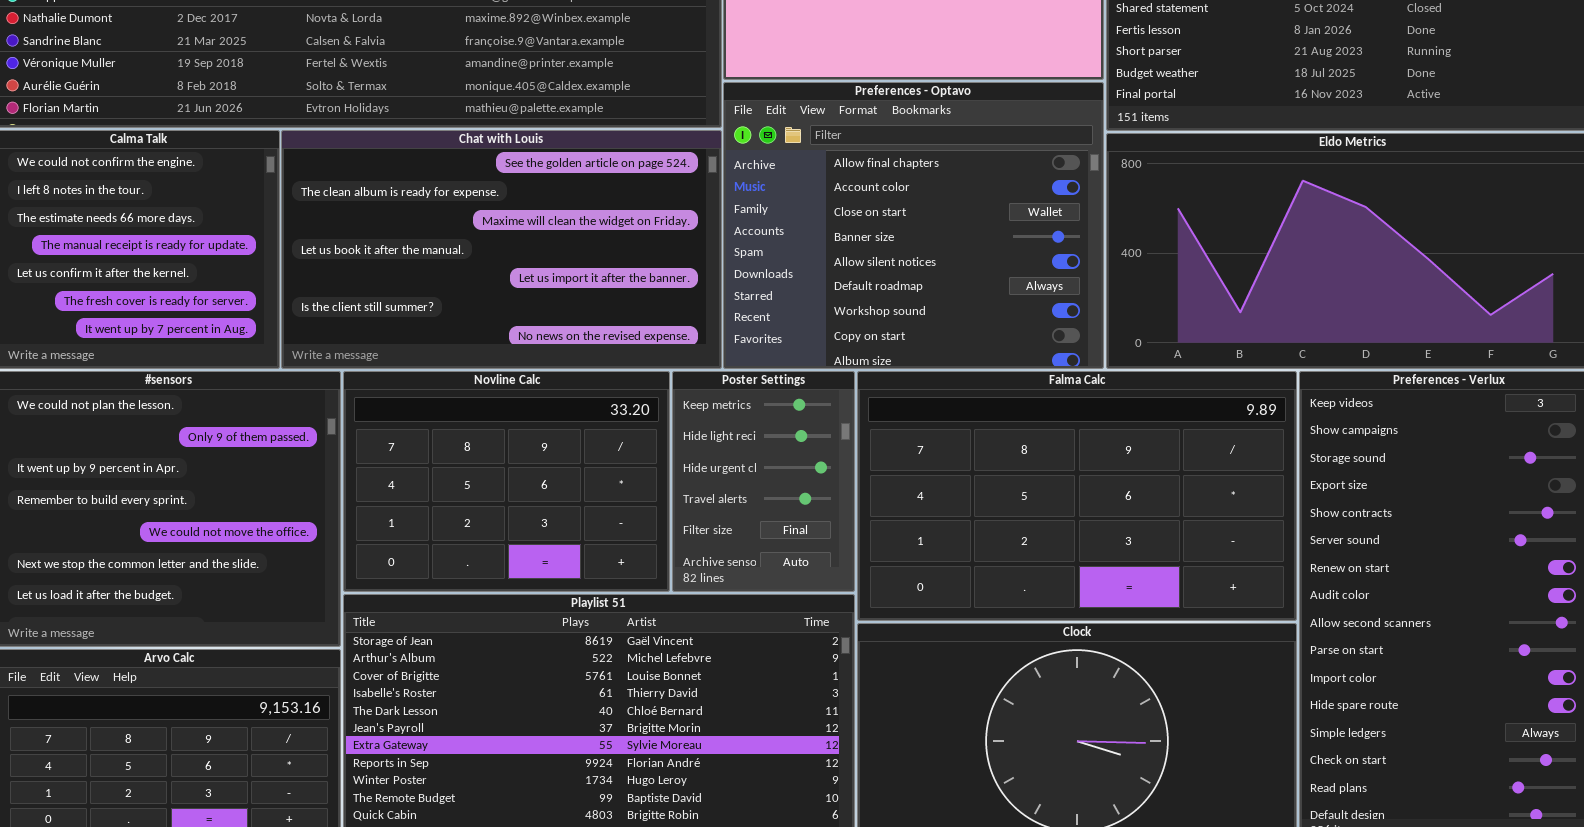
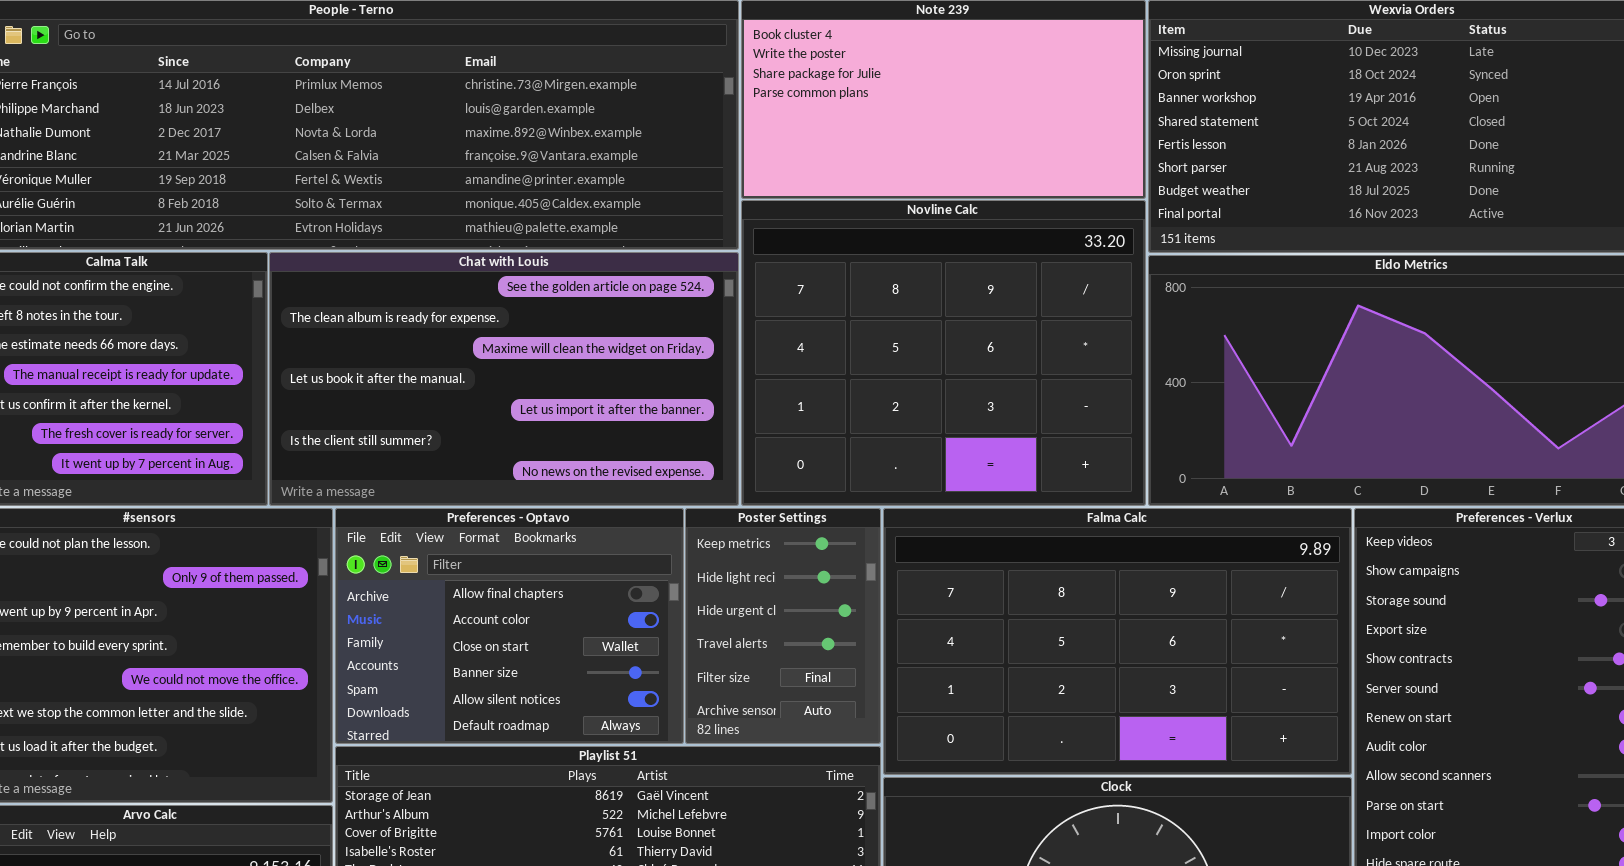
Preferences - Optavo: [723,82,1104,369] -> [335,508,684,744], moved, resized
Novline Calc: [343,371,670,592] -> [741,200,1146,506], moved, resized

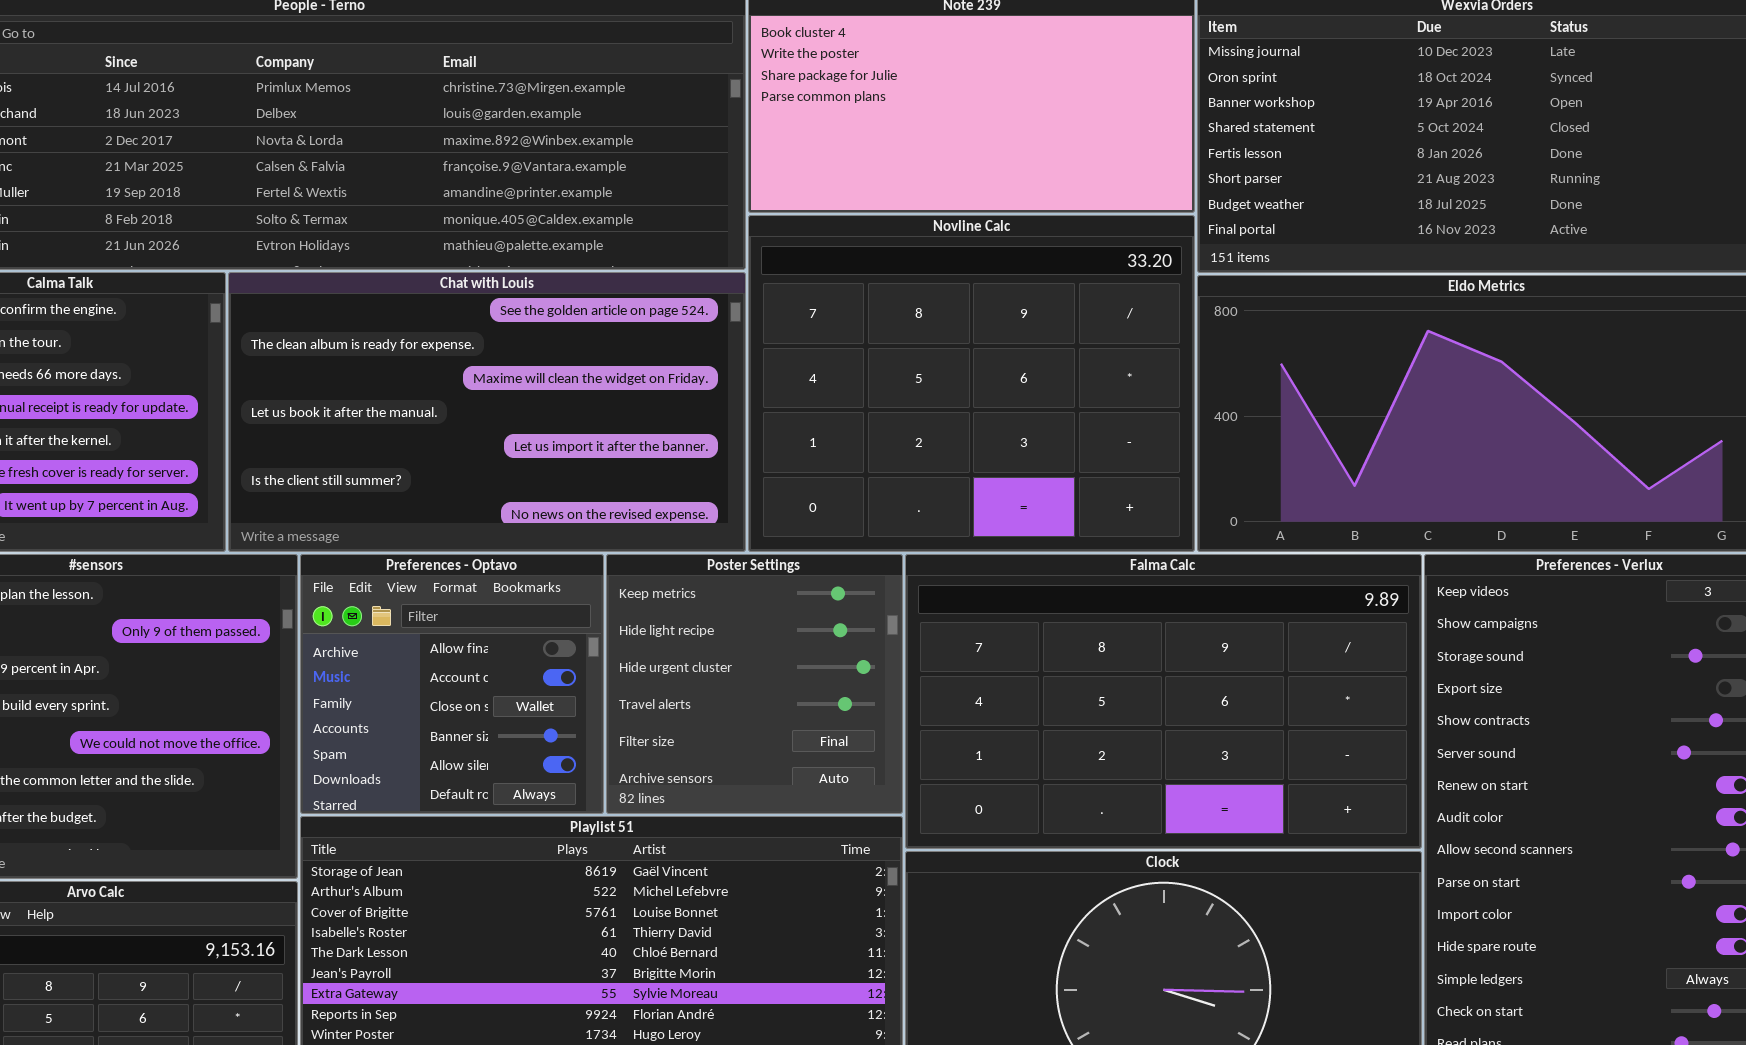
Preferences - Optavo: [335,508,684,744] -> [300,554,604,814], resized
Poster Settings: [685,508,881,744] -> [606,554,903,814], resized

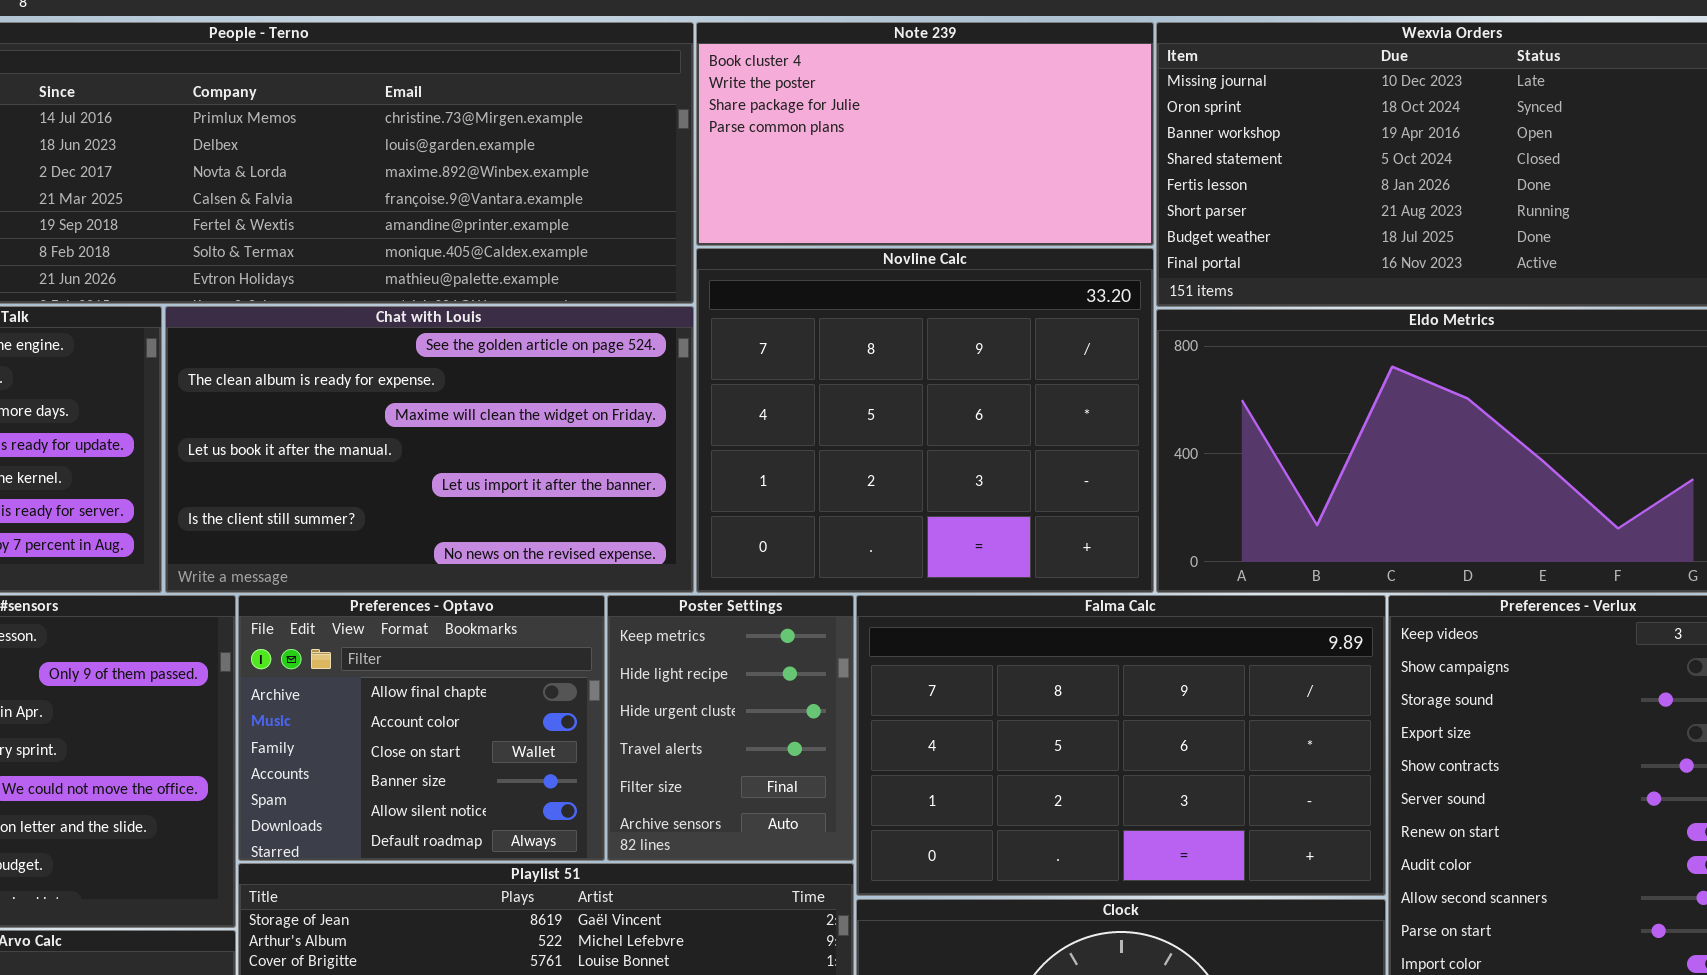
Preferences - Optavo: [300,554,604,814] -> [238,595,605,861], resized
Poster Settings: [606,554,903,814] -> [607,595,854,861], resized

